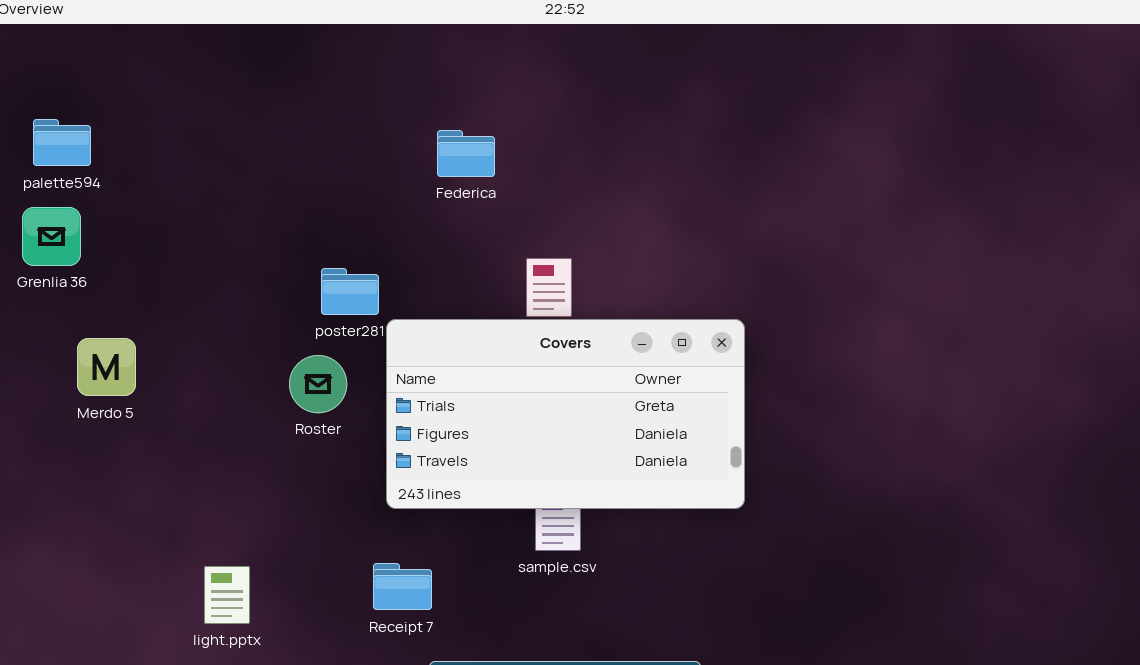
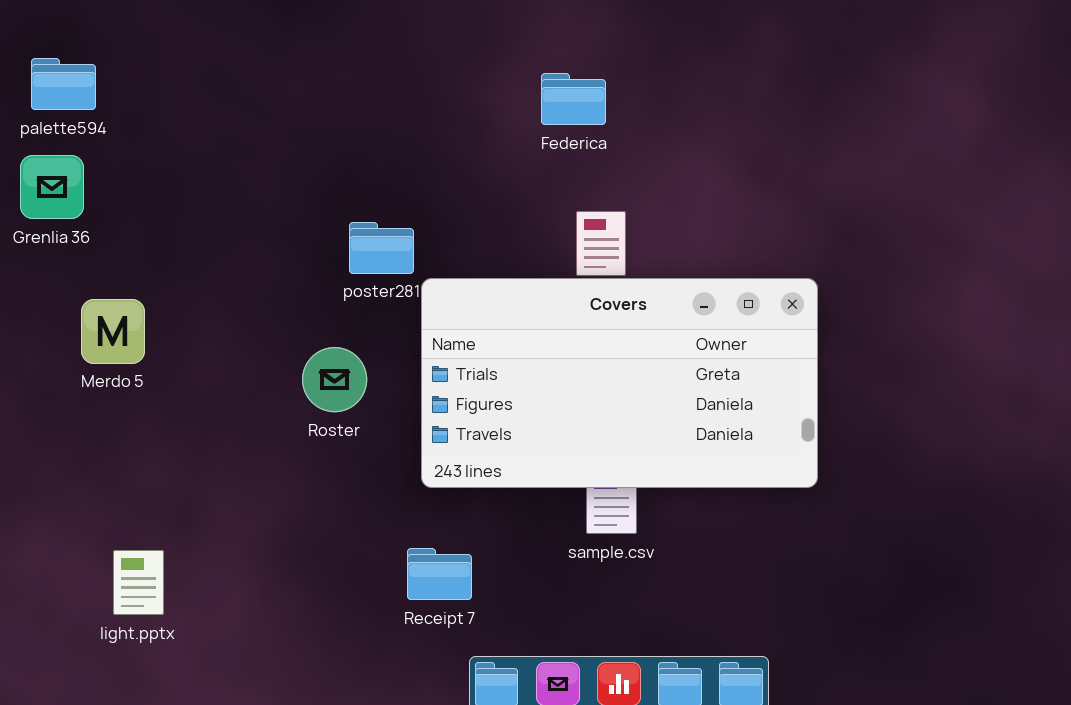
Federica: [437,130,495,177] -> [541,73,606,125], moved
Roster: [289,355,347,413] -> [302,347,367,412], moved
light.pptx: [204,566,250,624] -> [113,550,164,615], moved

